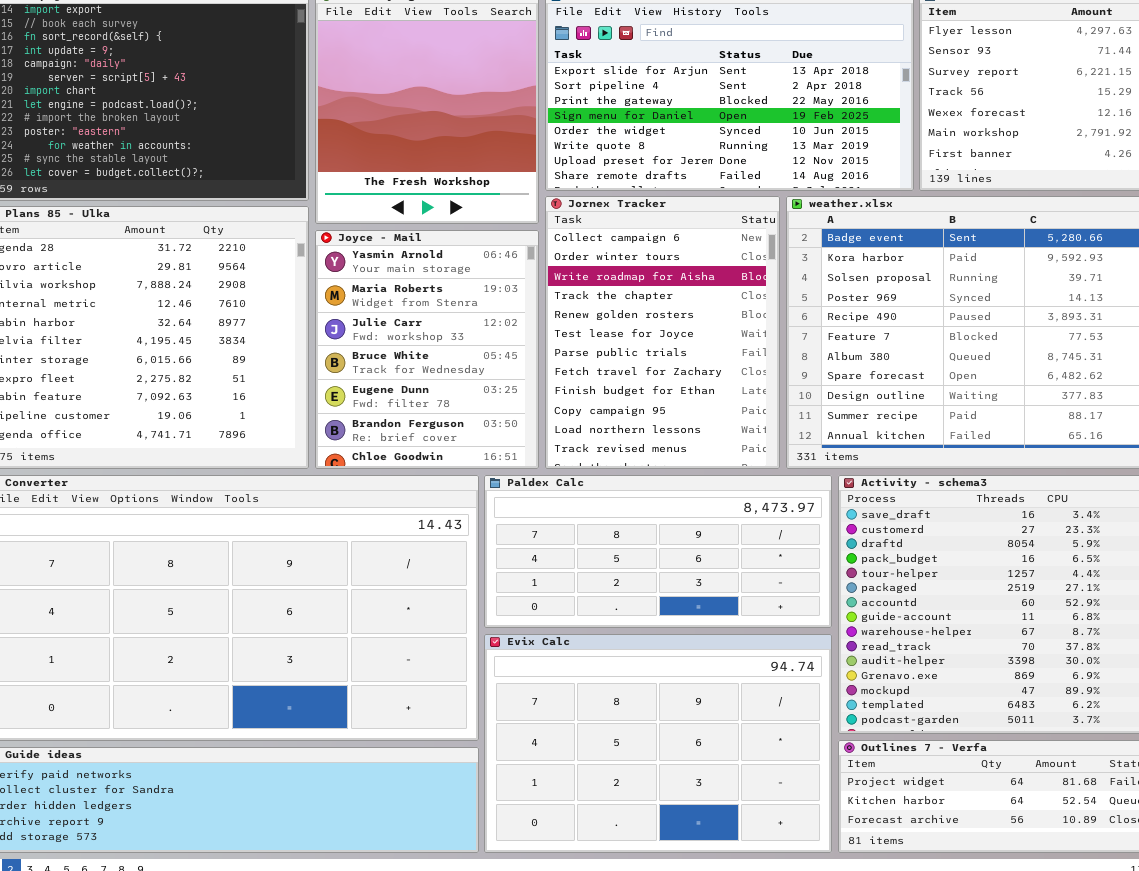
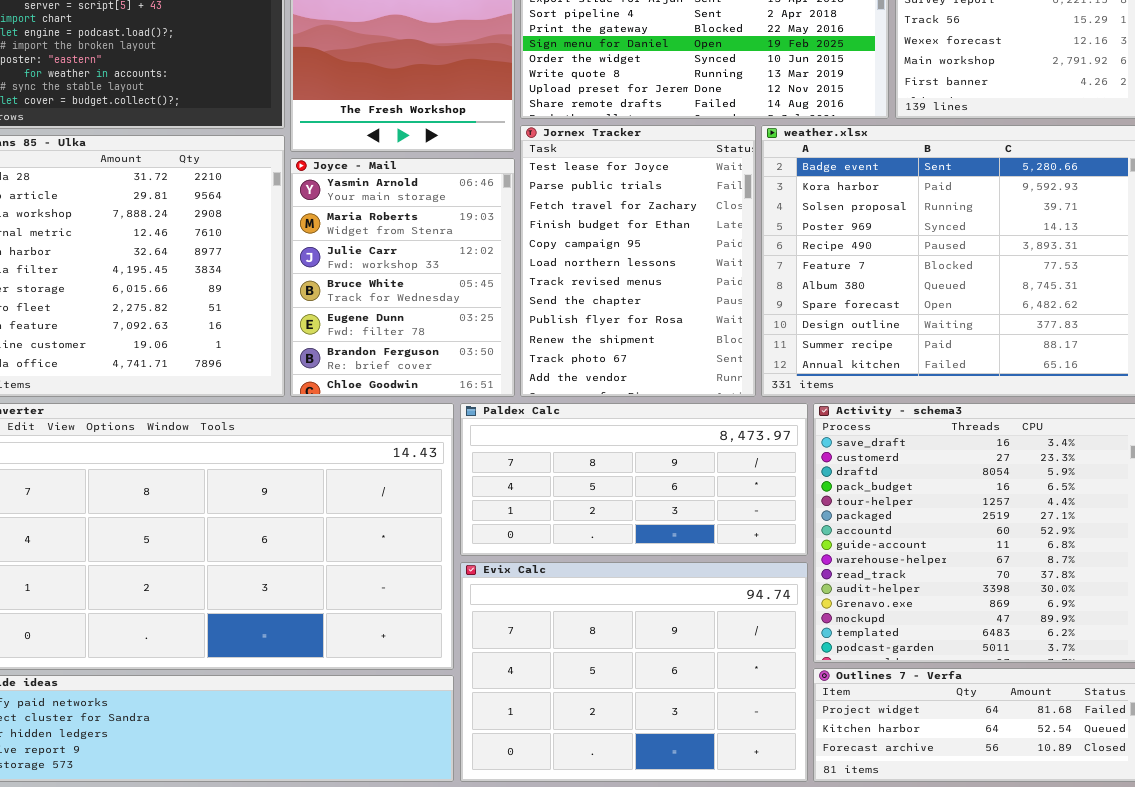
Jornex Tracker: [545,196,780,469] -> [520,125,756,397], scrolled down 5 rows

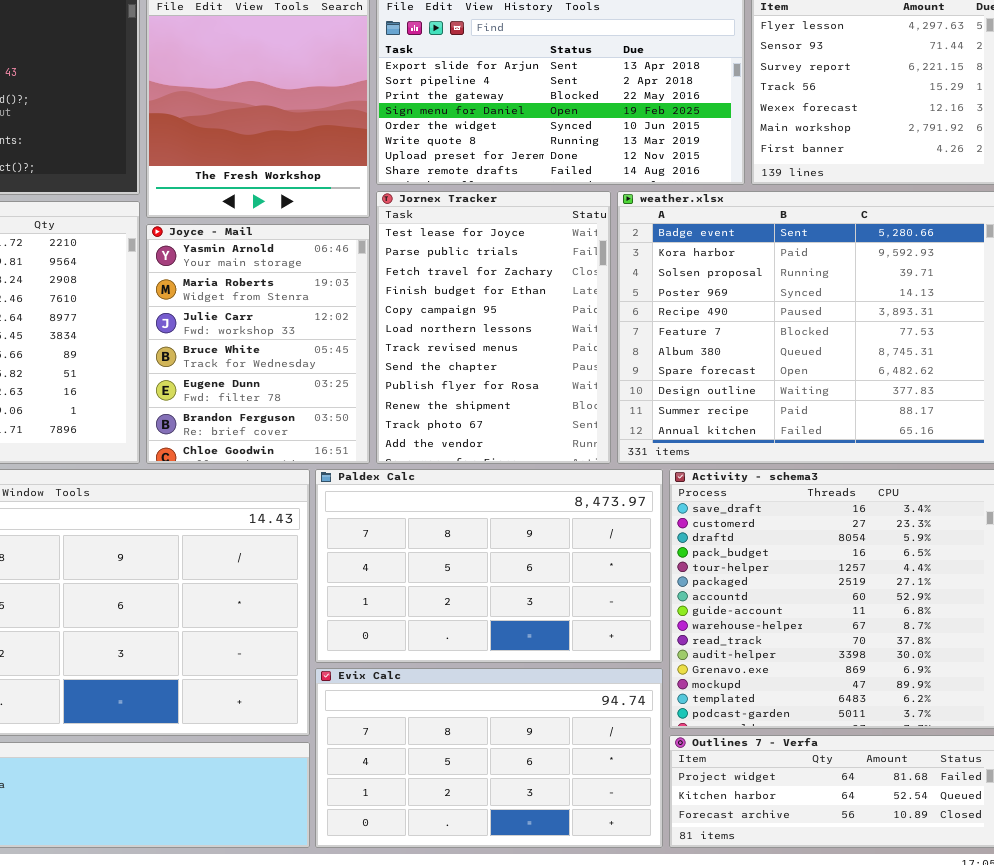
Paldex Calc: [460,403,808,556] -> [315,469,663,663], resized
Evix Calc: [460,562,808,782] -> [315,668,663,848], resized

